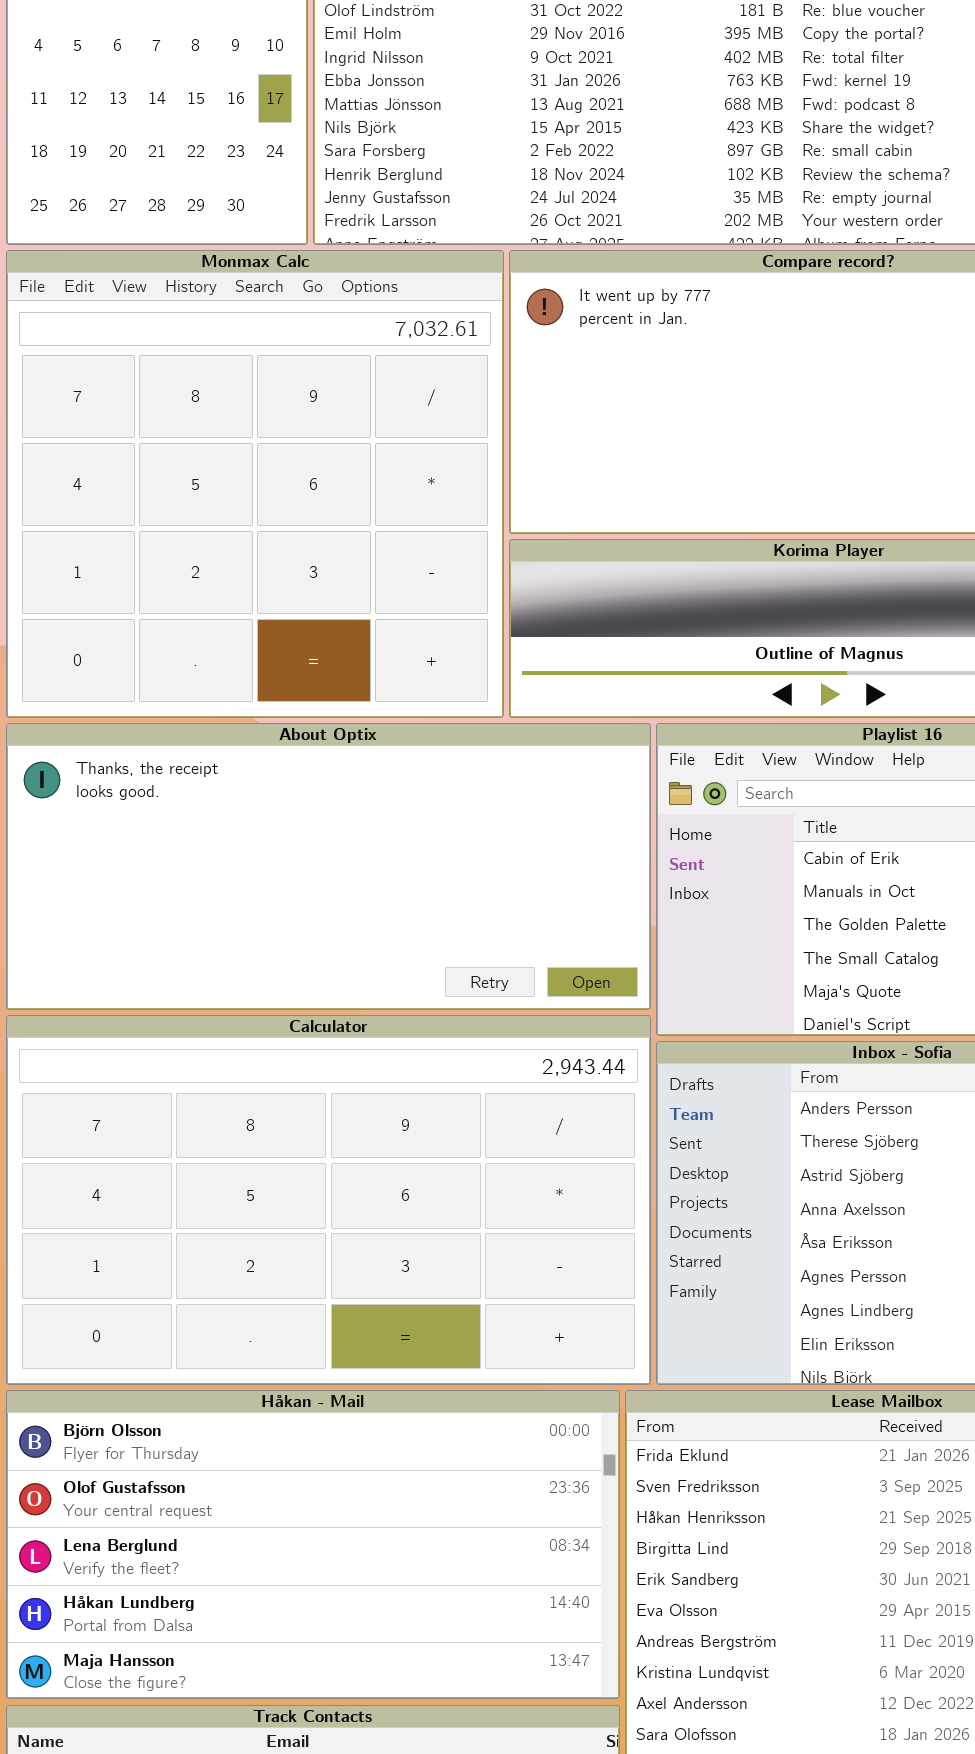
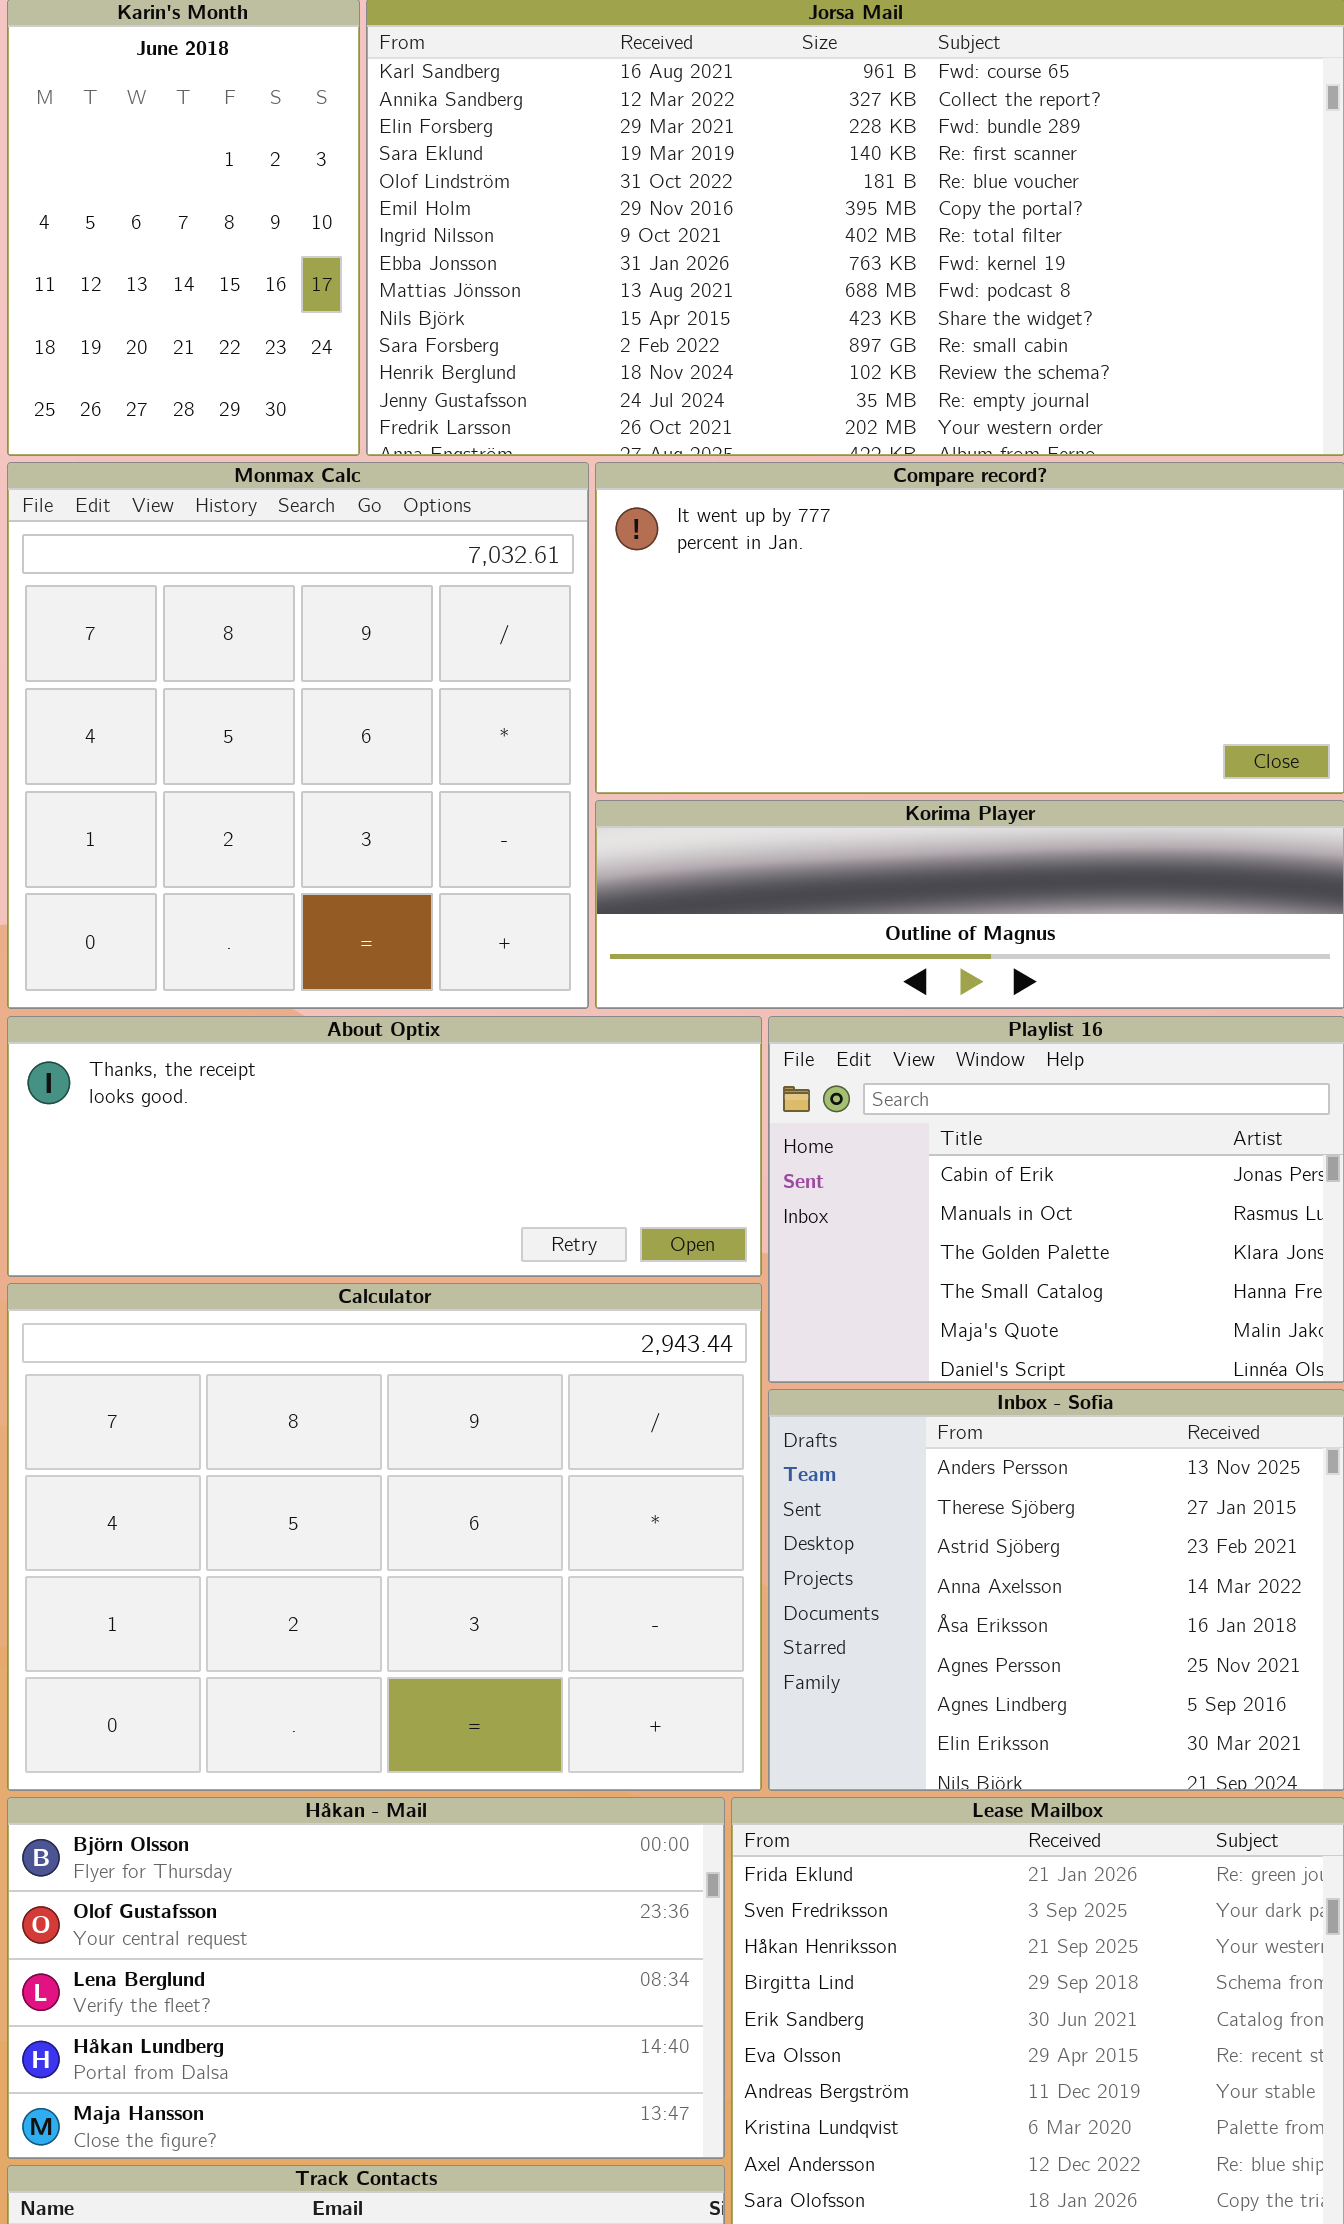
About Optix: [6,723,651,1010] -> [7,1016,762,1277], resized
Calculator: [6,1015,651,1385] -> [7,1283,762,1791], resized

